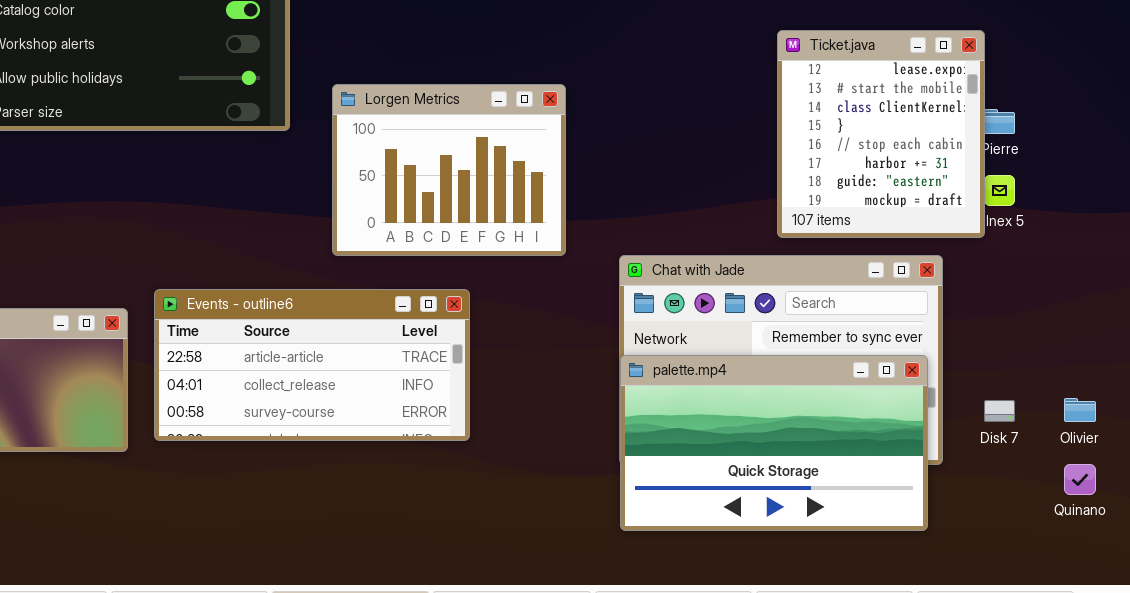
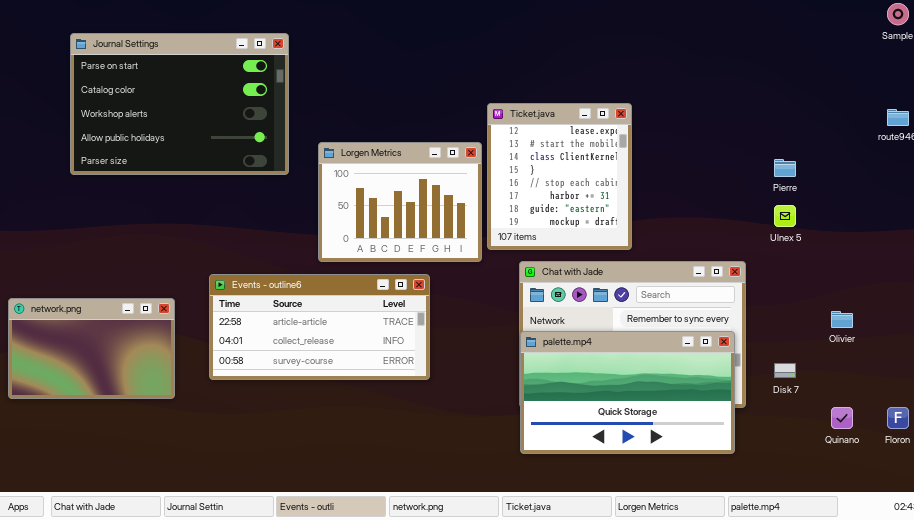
Ticket.java: [777,30,985,238] -> [487,103,632,250], moved
Events - outline6: [154,289,470,441] -> [209,274,430,380], moved
Olivier: [1064,398,1096,422] -> [831,311,853,328], moved

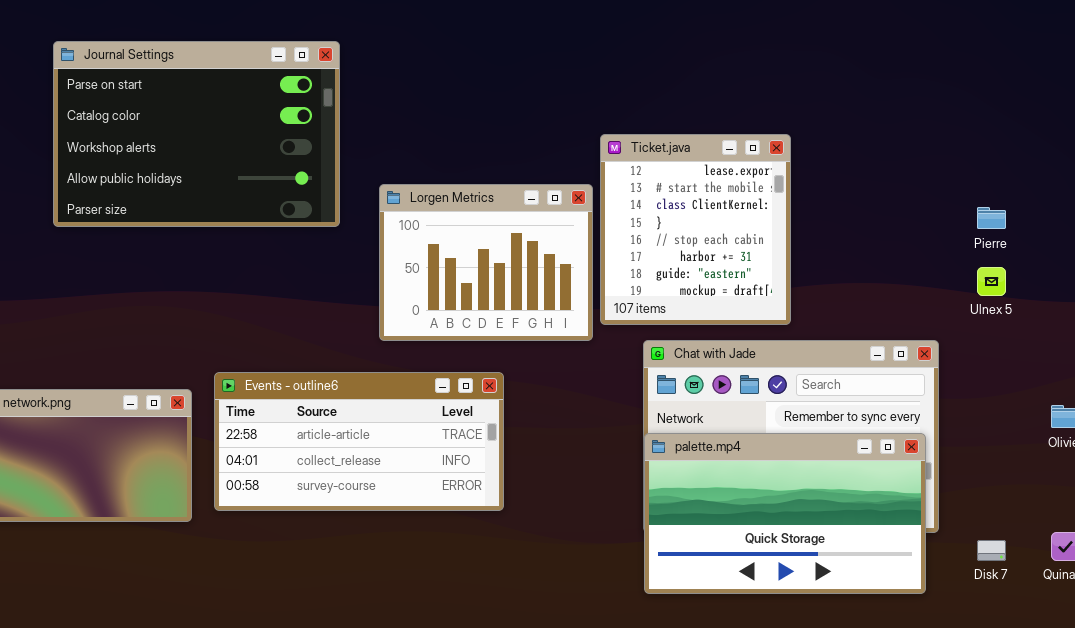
Events - outline6: [209,274,430,380] -> [214,372,504,511], moved
Disk 7: [774,363,796,378] -> [977,540,1006,561], moved

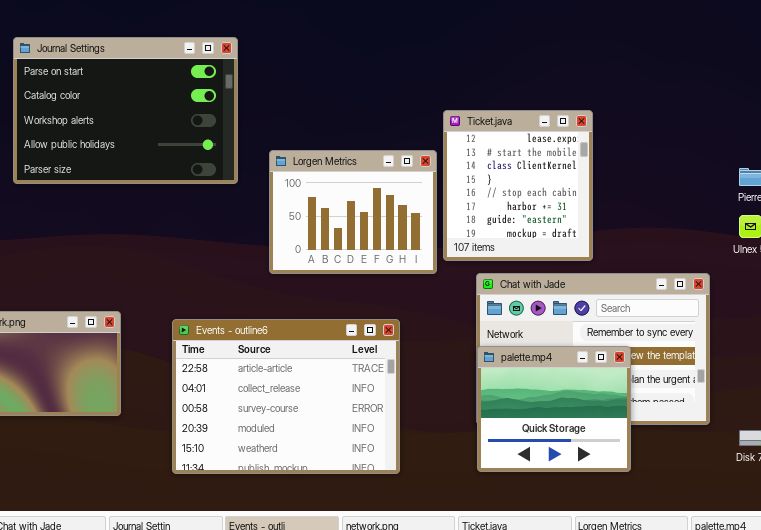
Events - outline6: [214,372,504,511] -> [172,319,400,474], moved, resized
palette.mp4: [644,433,926,594] -> [477,346,631,472], resized

